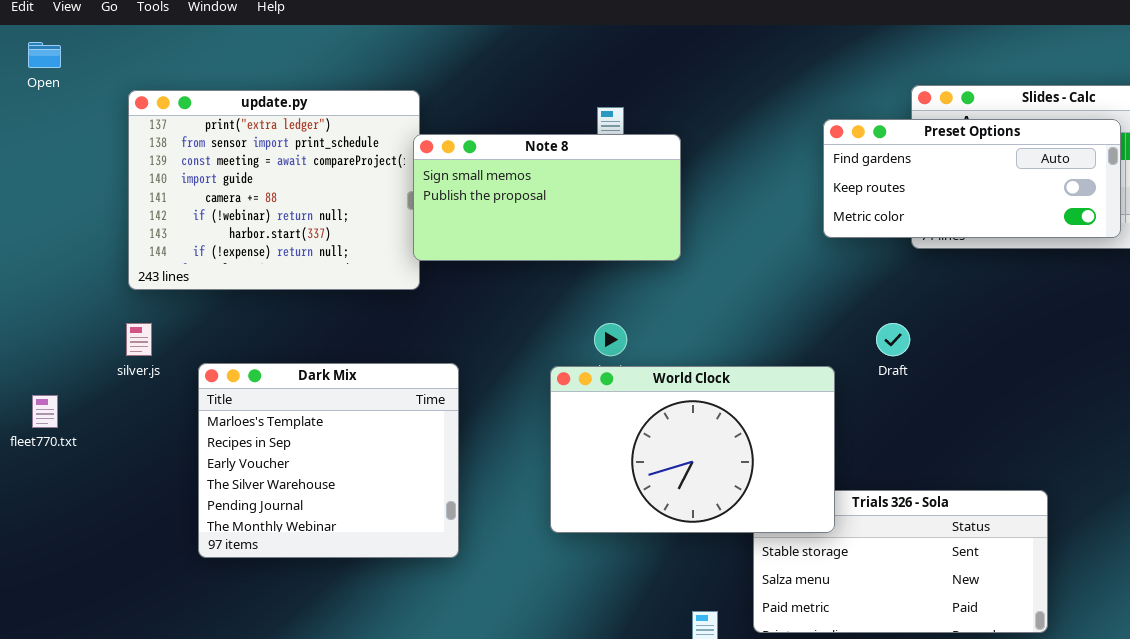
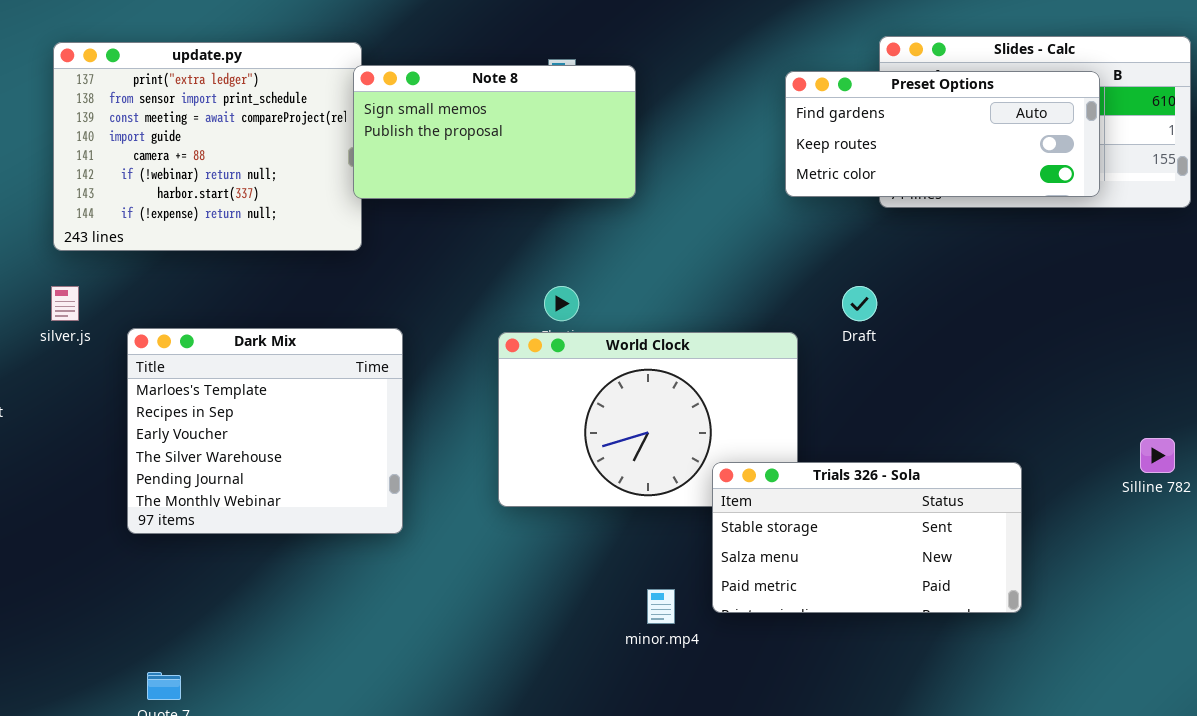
Note 8: [413,134,681,261] -> [353,65,636,199], moved
Trials 326 - Sola: [753,490,1048,633] -> [712,462,1022,613], raised

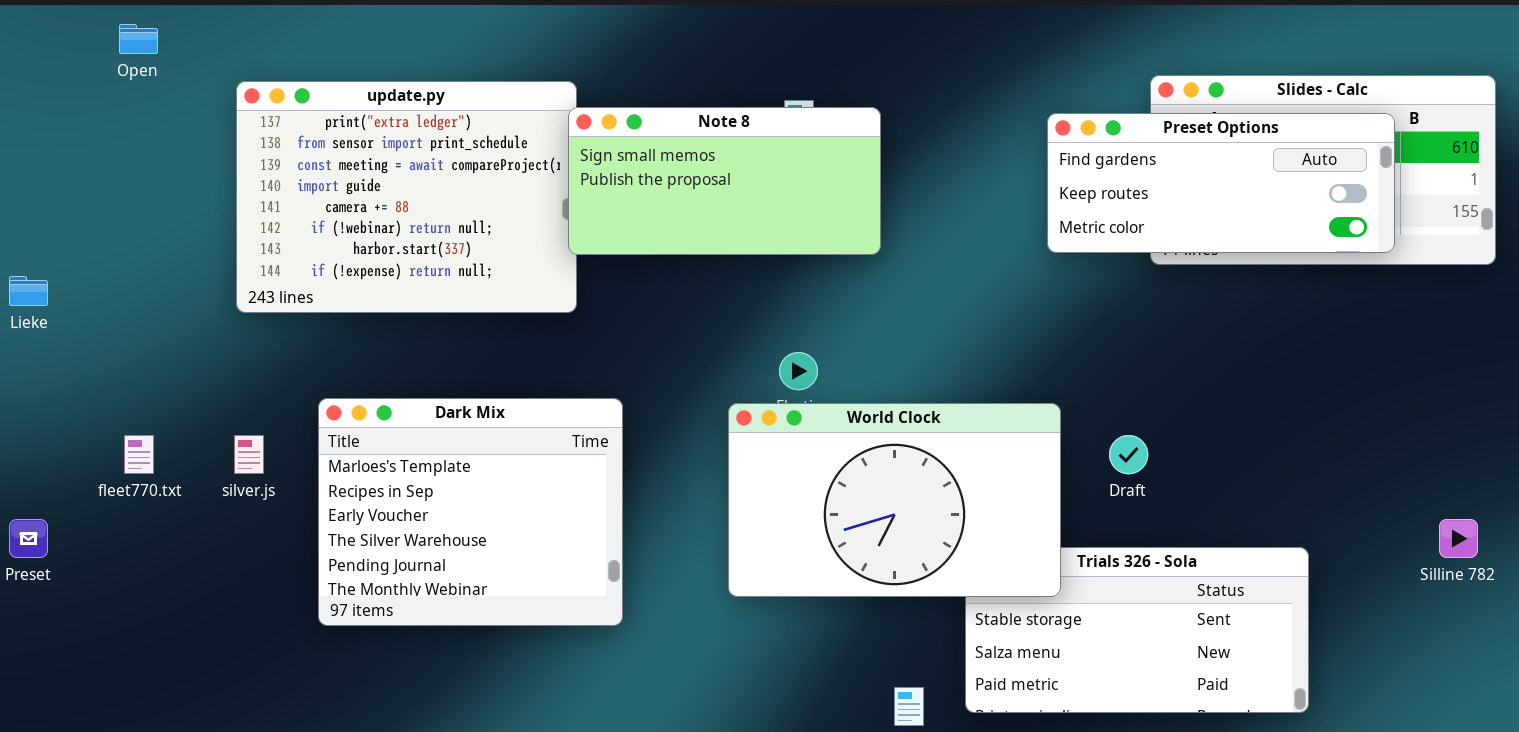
silver.js: [51,286,79,321] -> [234,435,264,474], moved
Draft: [842,286,877,321] -> [1109,435,1148,474], moved
World Clock: [498,332,798,507] -> [728,403,1061,597], raised

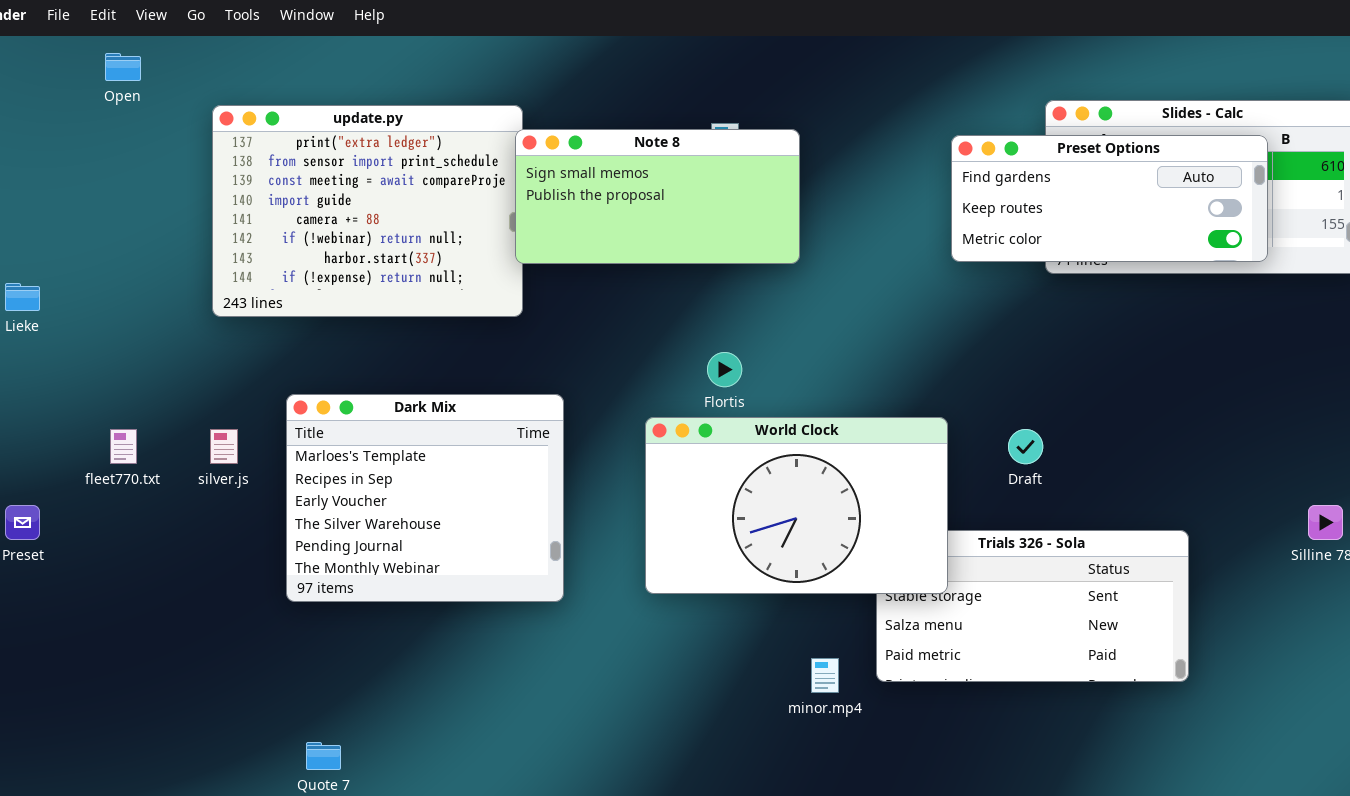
World Clock: [728,403,1061,597] -> [645,417,948,594], moved

